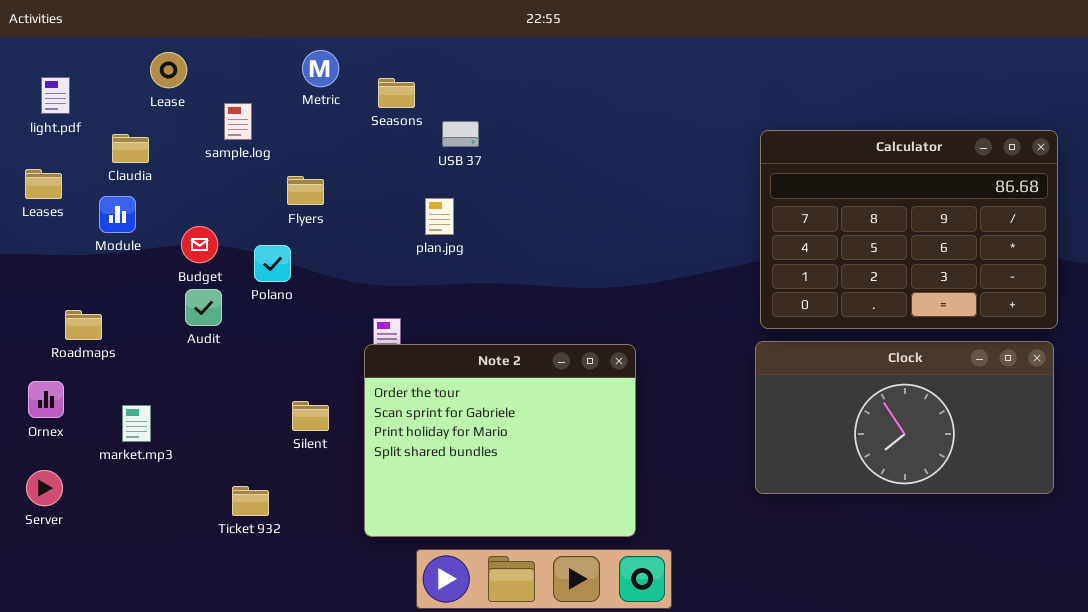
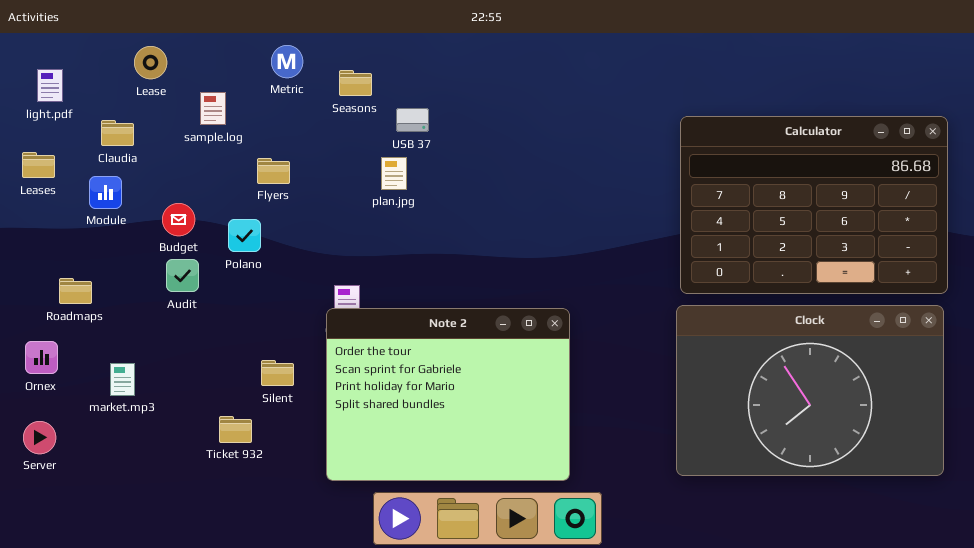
plan.jpg: [425,198,454,235] -> [381,157,407,190], moved
Clock: [755,341,1054,494] -> [676,305,944,476], resized
Ticket 932: [232,486,269,516] -> [219,416,252,443], moved

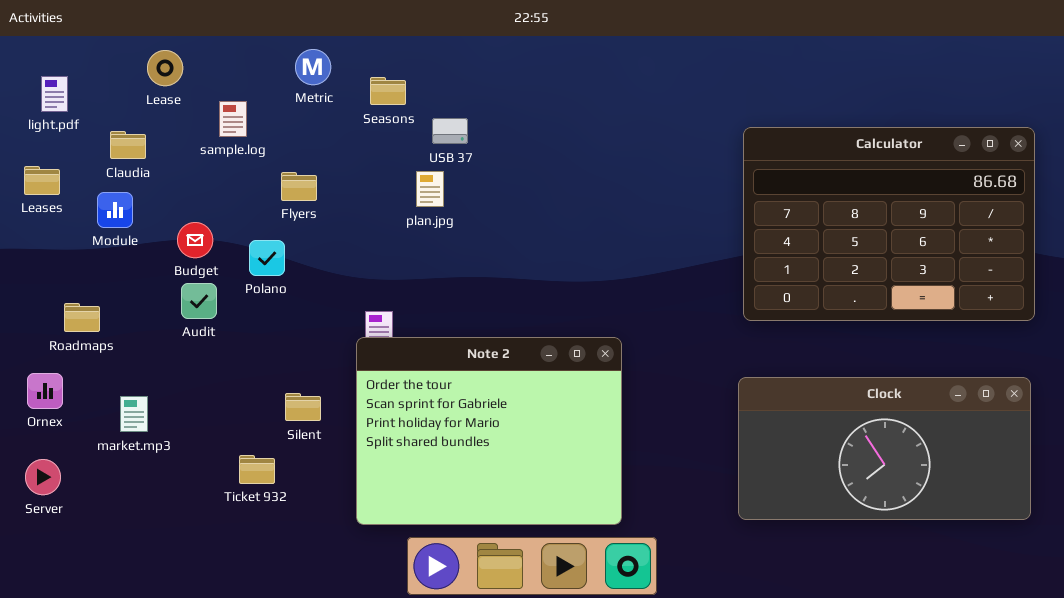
Clock: [676,305,944,476] -> [738,377,1031,520], resized

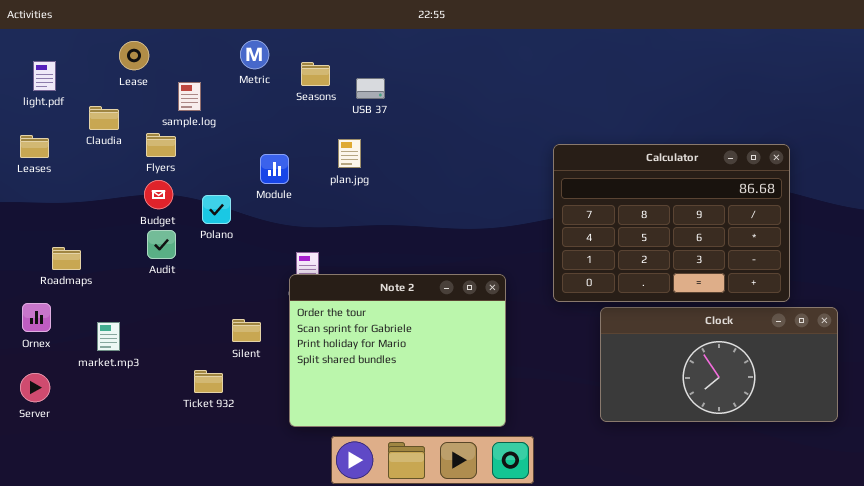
USB 37: [432,118,468,144] -> [356,78,385,99], moved
Calculator: [743,127,1035,321] -> [553,144,790,302], moved
Flyers: [281,172,317,201] -> [146,133,176,157], moved
Module: [97,192,133,228] -> [260,154,289,184], moved

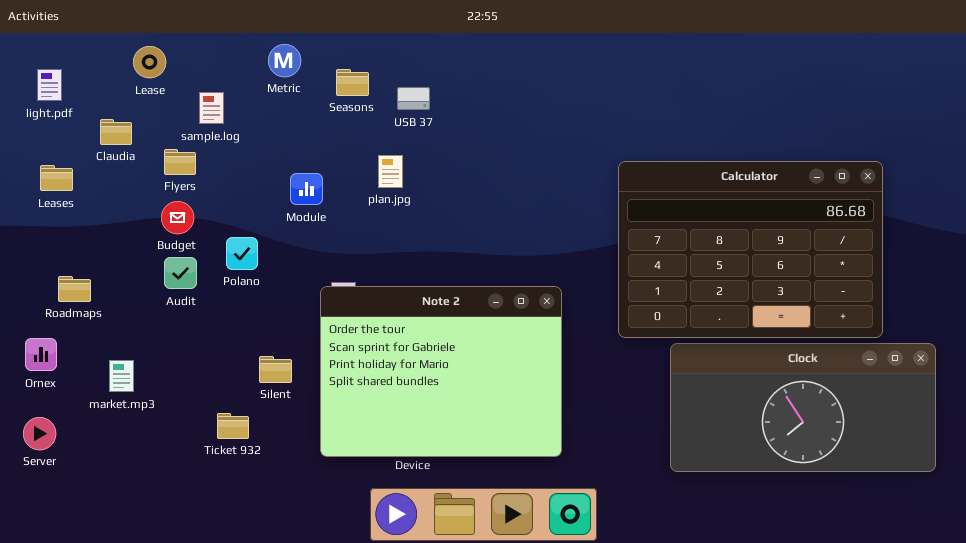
Leases: [20,135,49,158] -> [40,165,73,191], moved
Polano: [202,195,231,224] -> [226,237,258,270], moved
Note 2: [289,274,506,427] -> [320,286,562,457], moved

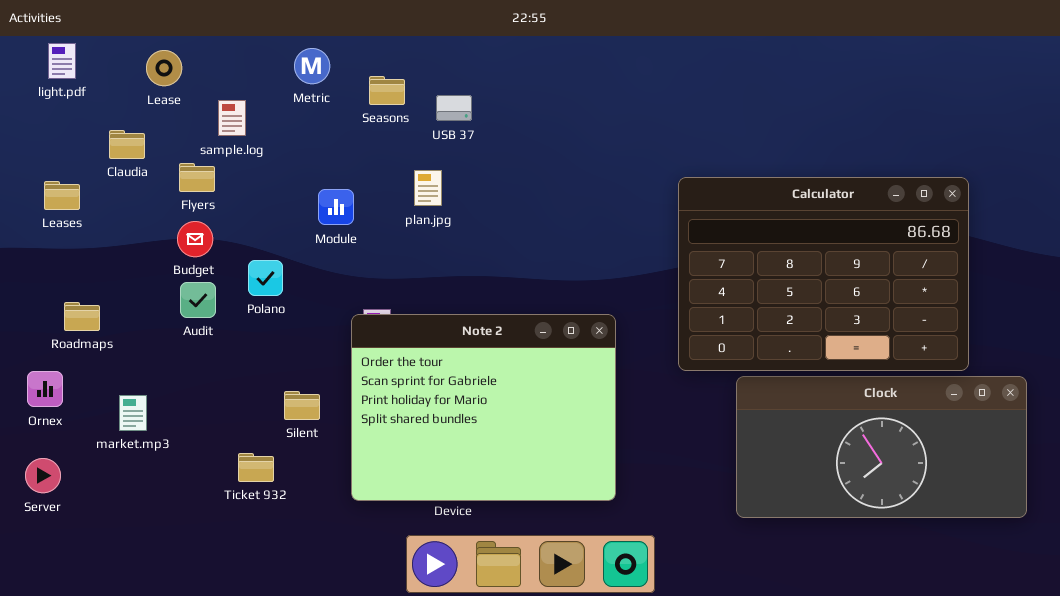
light.pdf: [37,69,62,101] -> [48,43,76,79], moved

